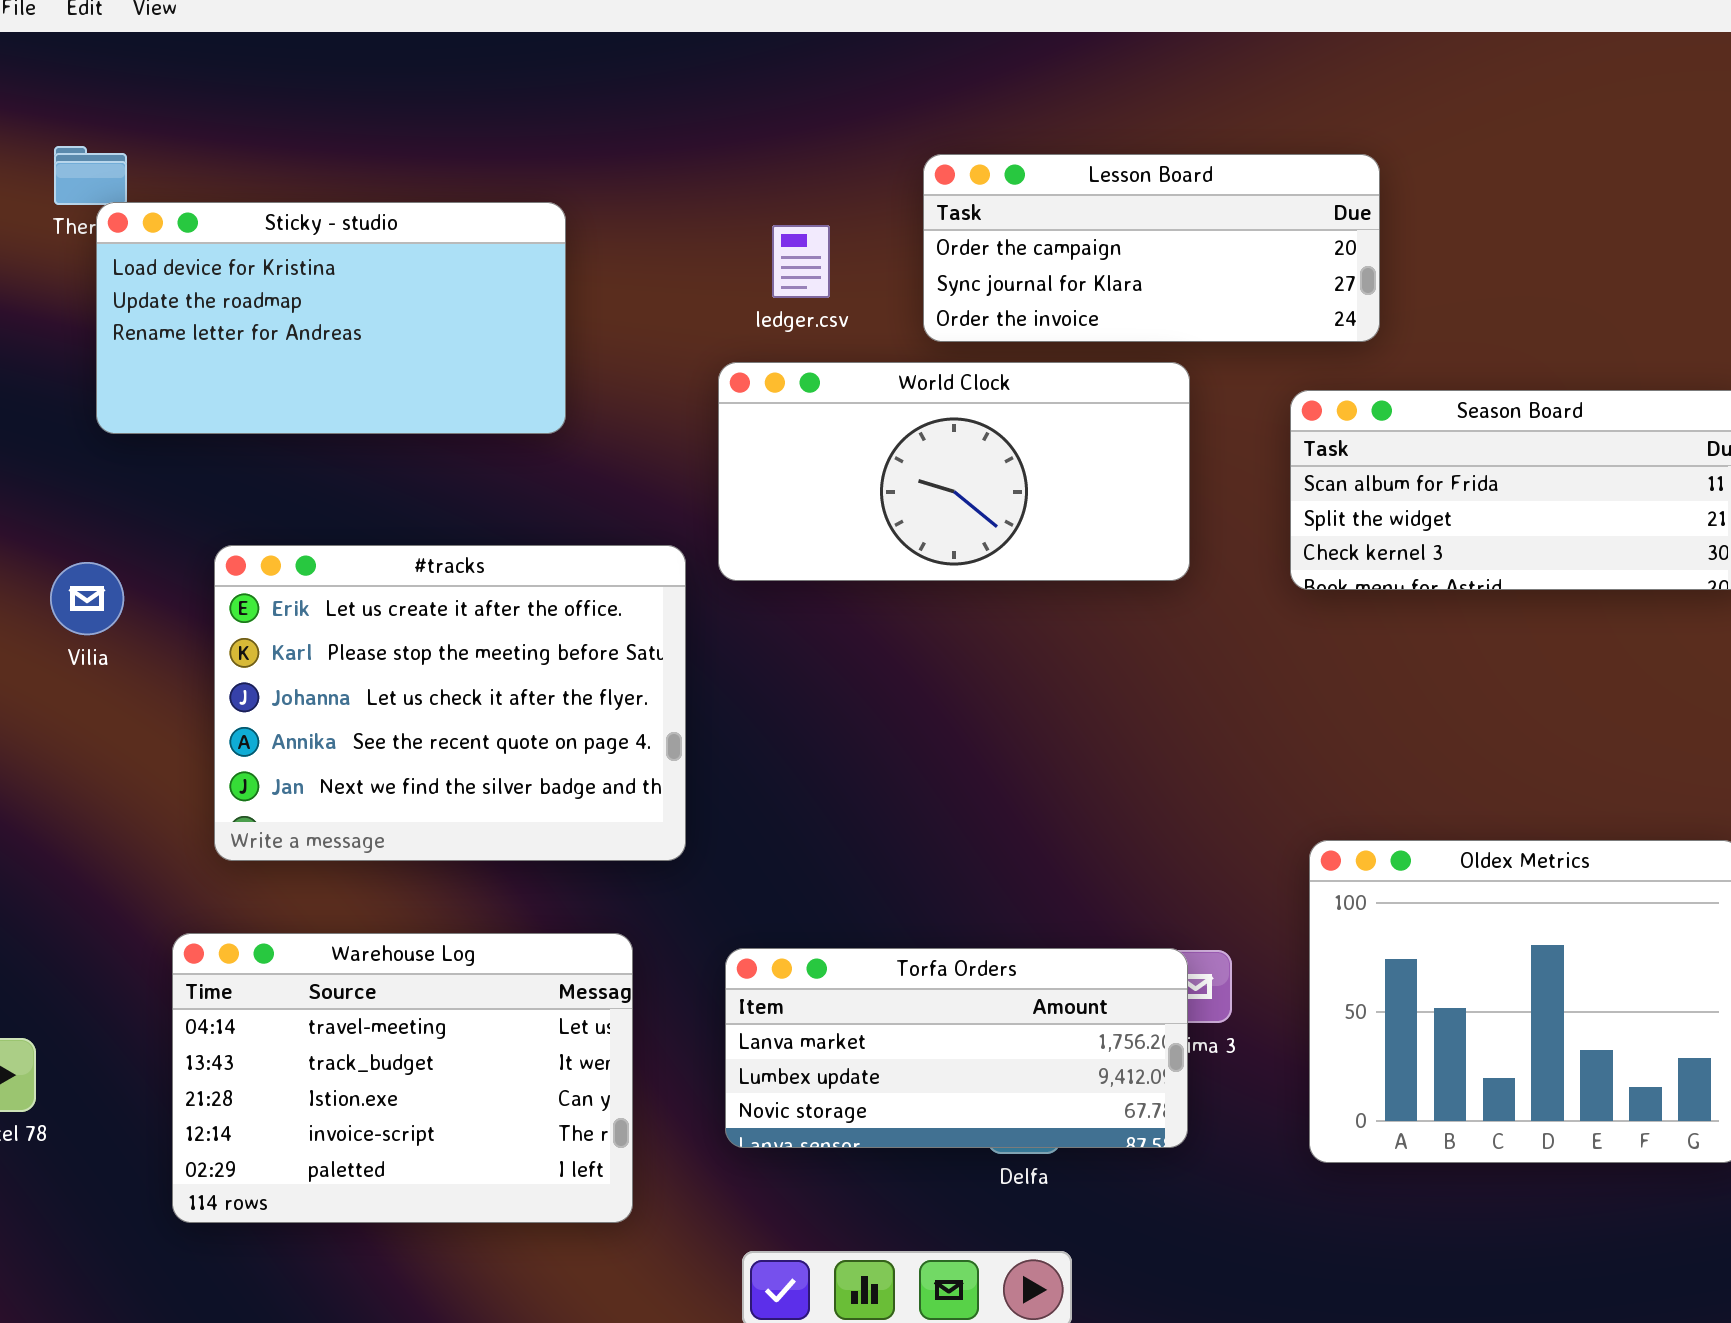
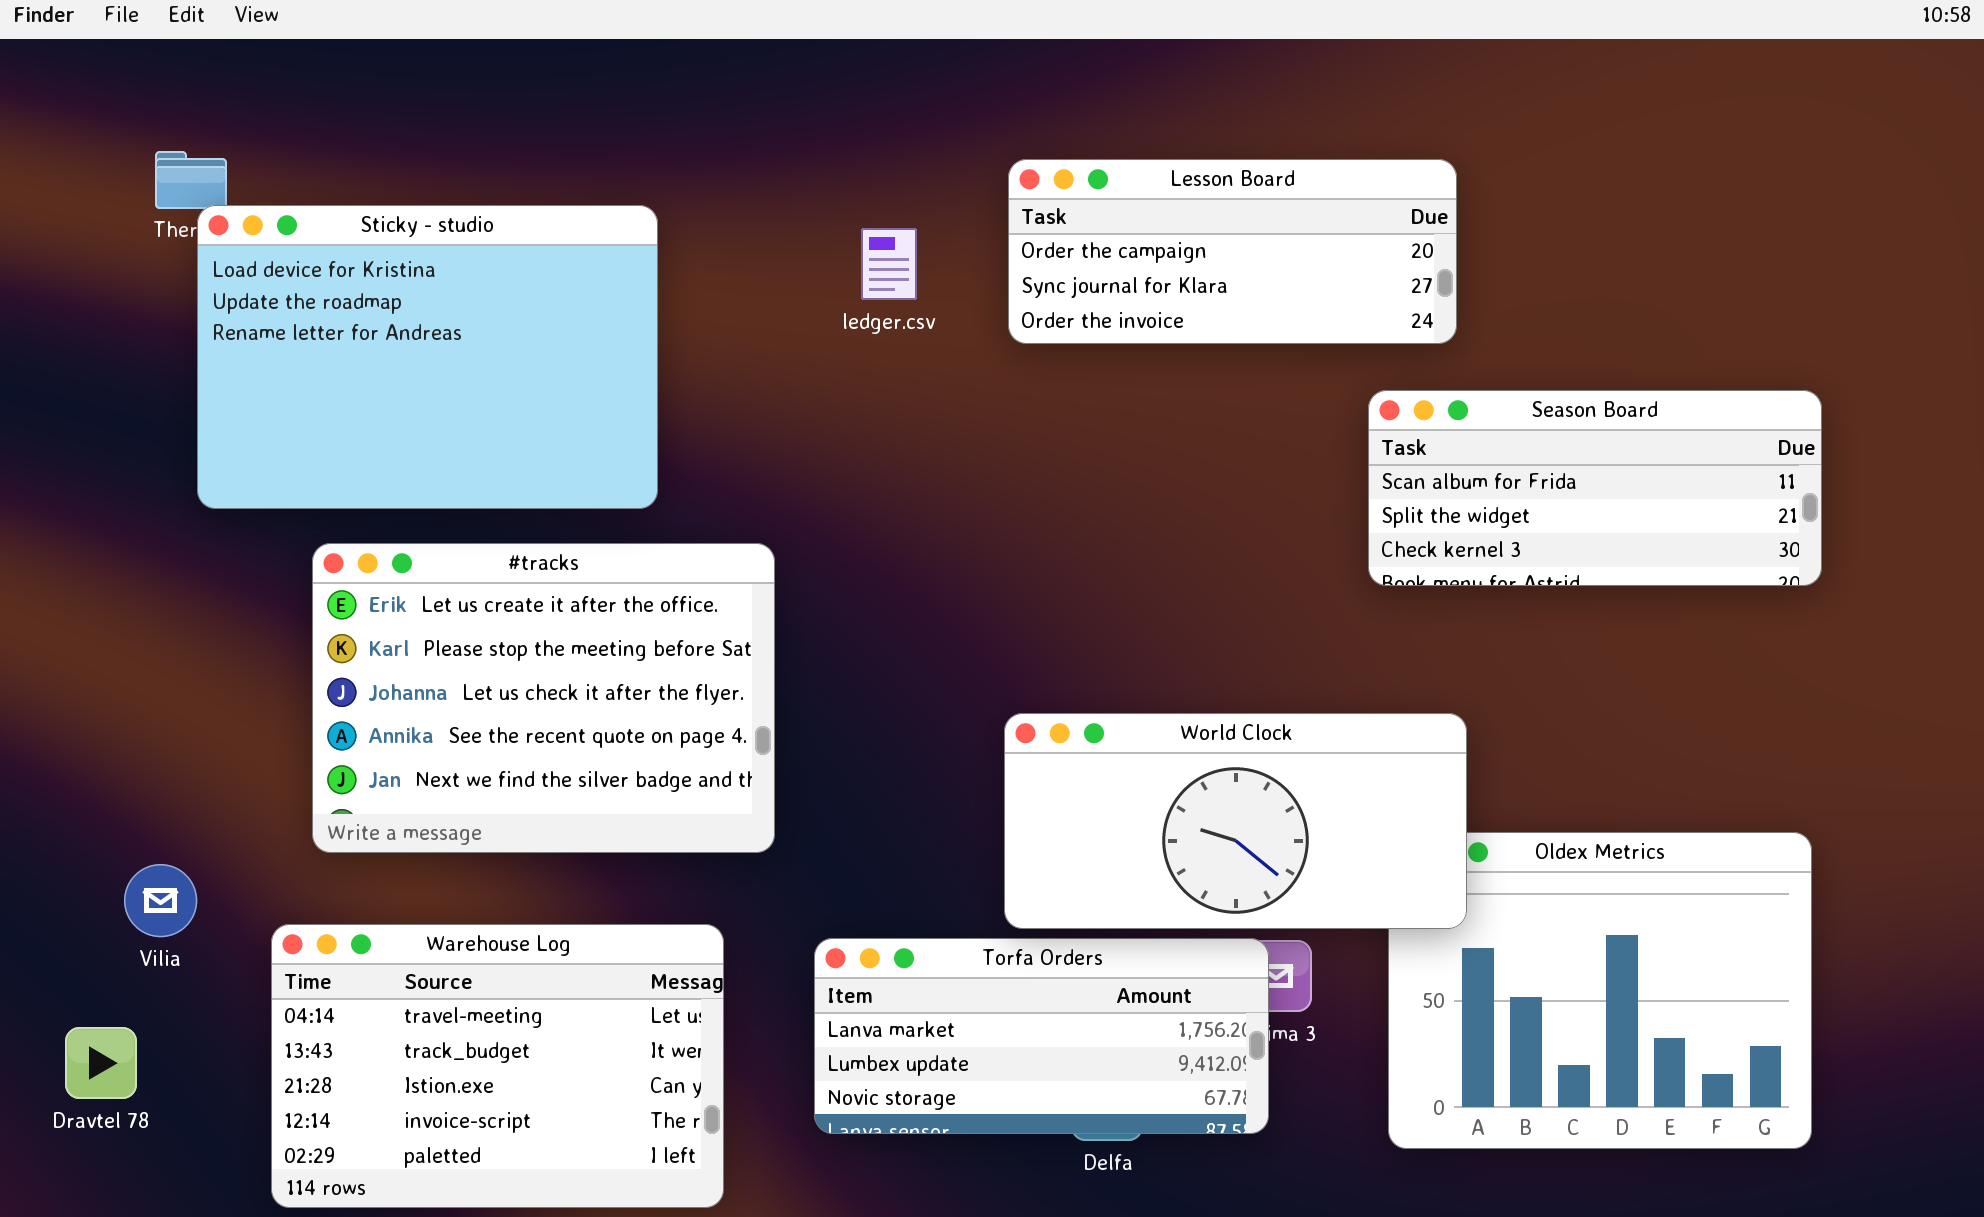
Sticky - studio: [96,202,566,434] -> [197,205,658,509], resized
World Clock: [718,362,1190,581] -> [1004,713,1467,929], moved
Vilia: [50,562,124,635] -> [124,864,197,937], moved

